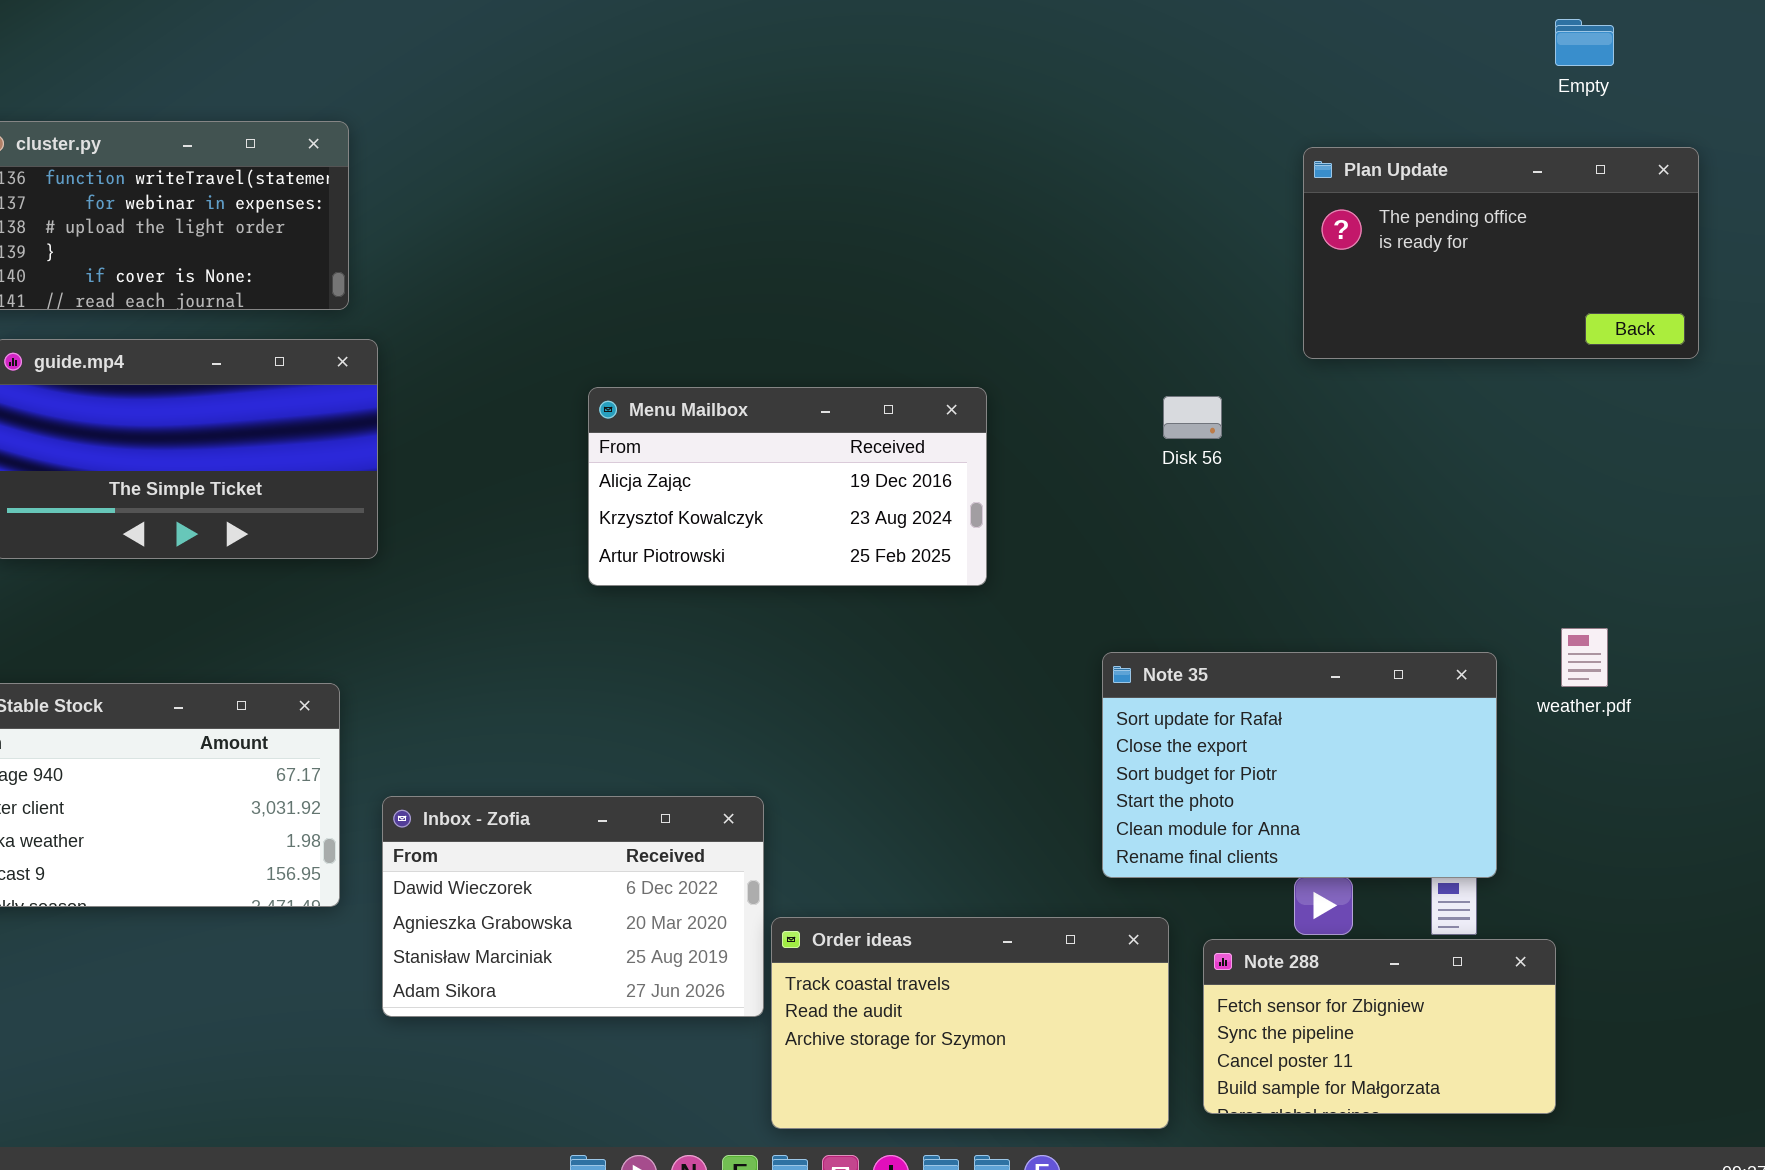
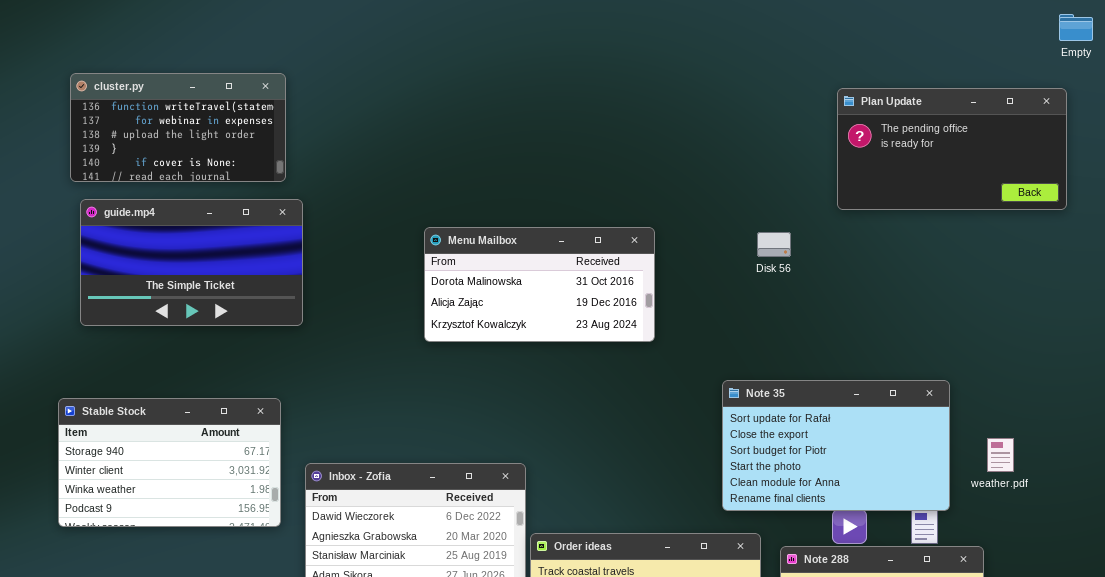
Empty: [1555,19,1614,66] -> [1059,14,1093,41], moved
Menu Mailbox: [588,387,987,586] -> [424,227,655,342], scrolled up 1 row
weather.pdf: [1561,628,1608,687] -> [987,438,1014,472], moved

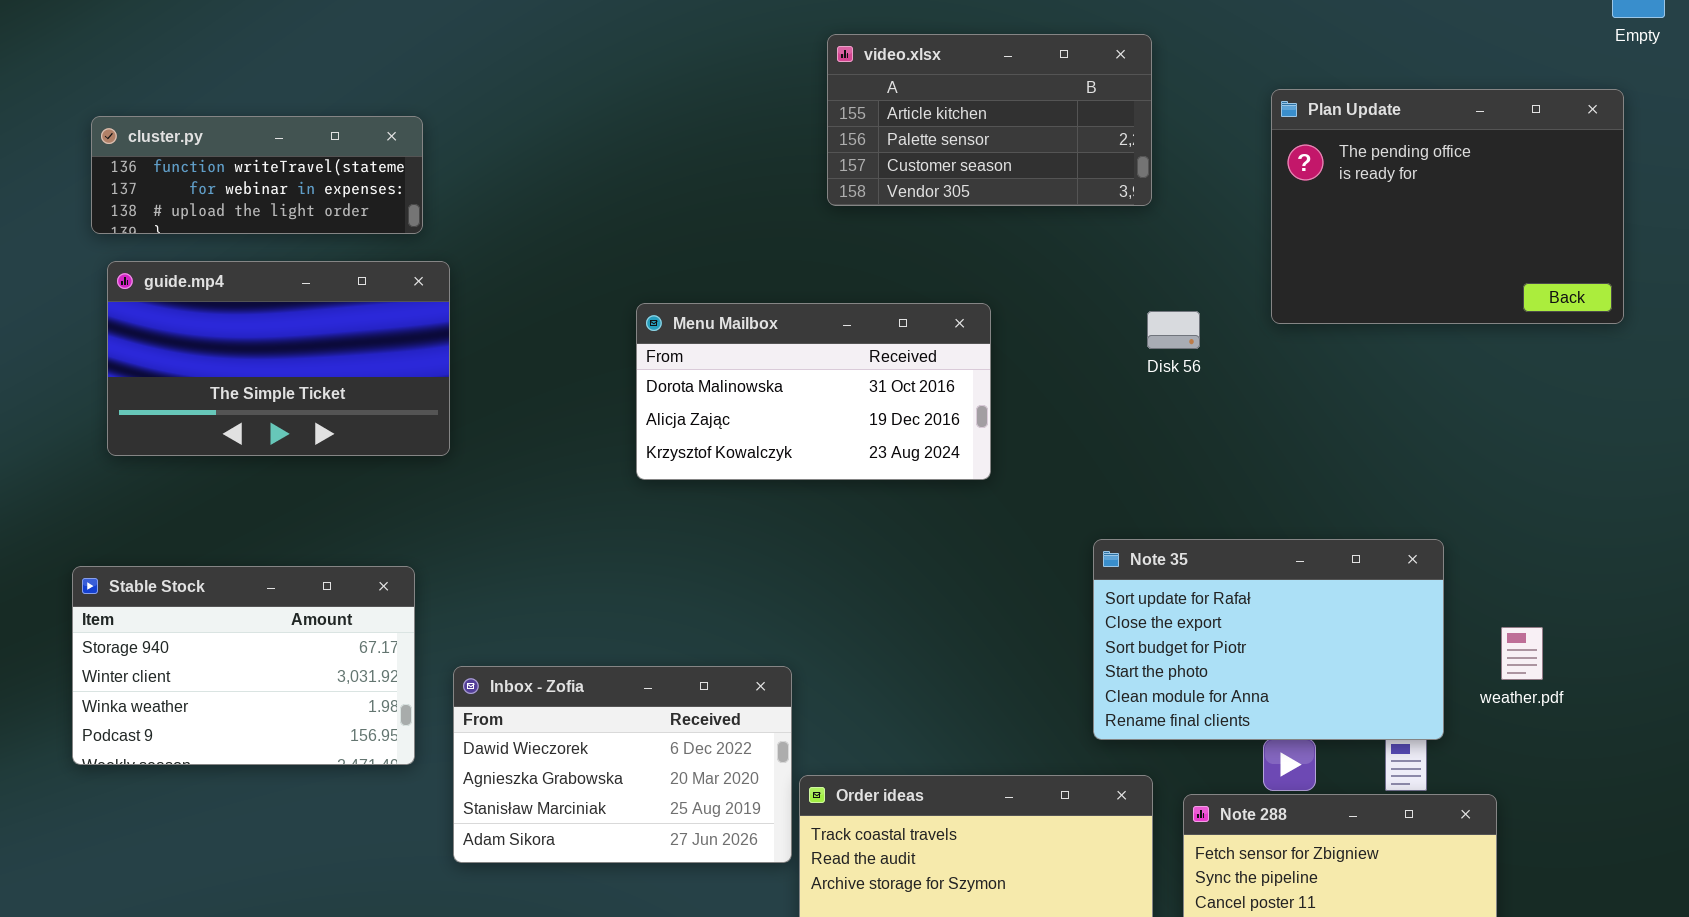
video.xlsx: none -> [827,34,1152,206], opened
cluster.py: [70,73,286,182] -> [91,116,423,234], resized
Plan Update: [837,88,1067,210] -> [1271,89,1624,324], resized

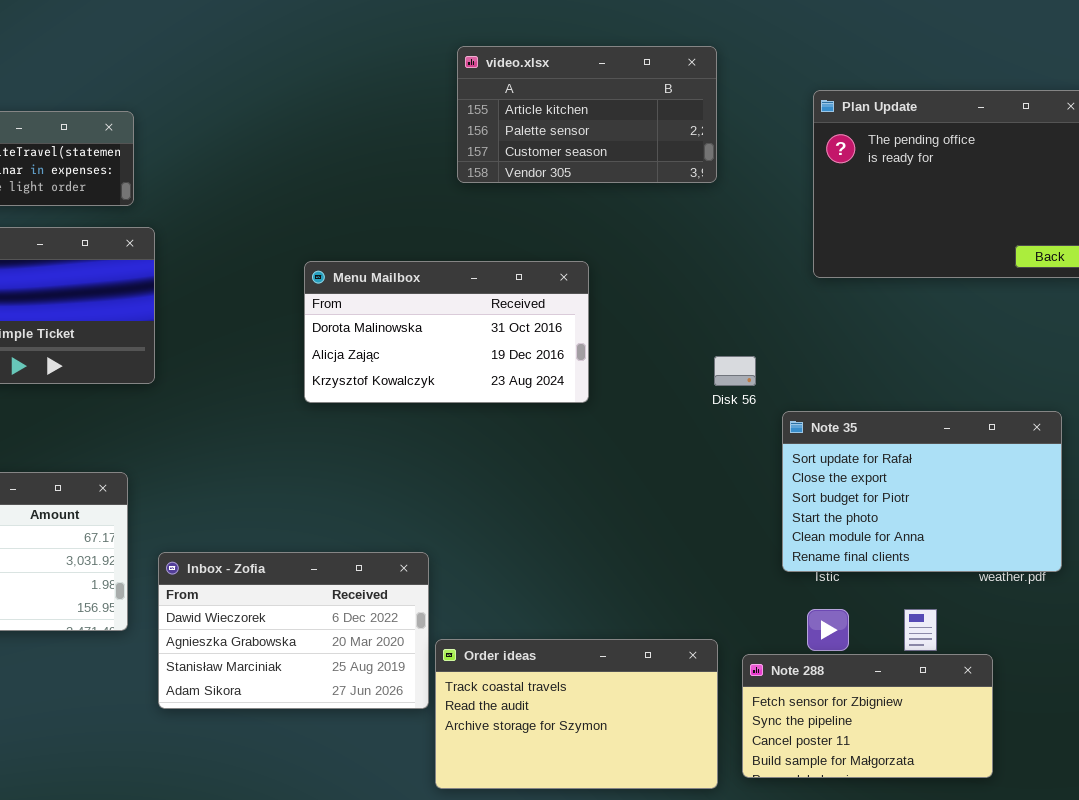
Disk 56: [1147,311,1200,349] -> [714,356,756,386], moved
Note 35: [1093,539,1444,740] -> [782,411,1062,572], moved

